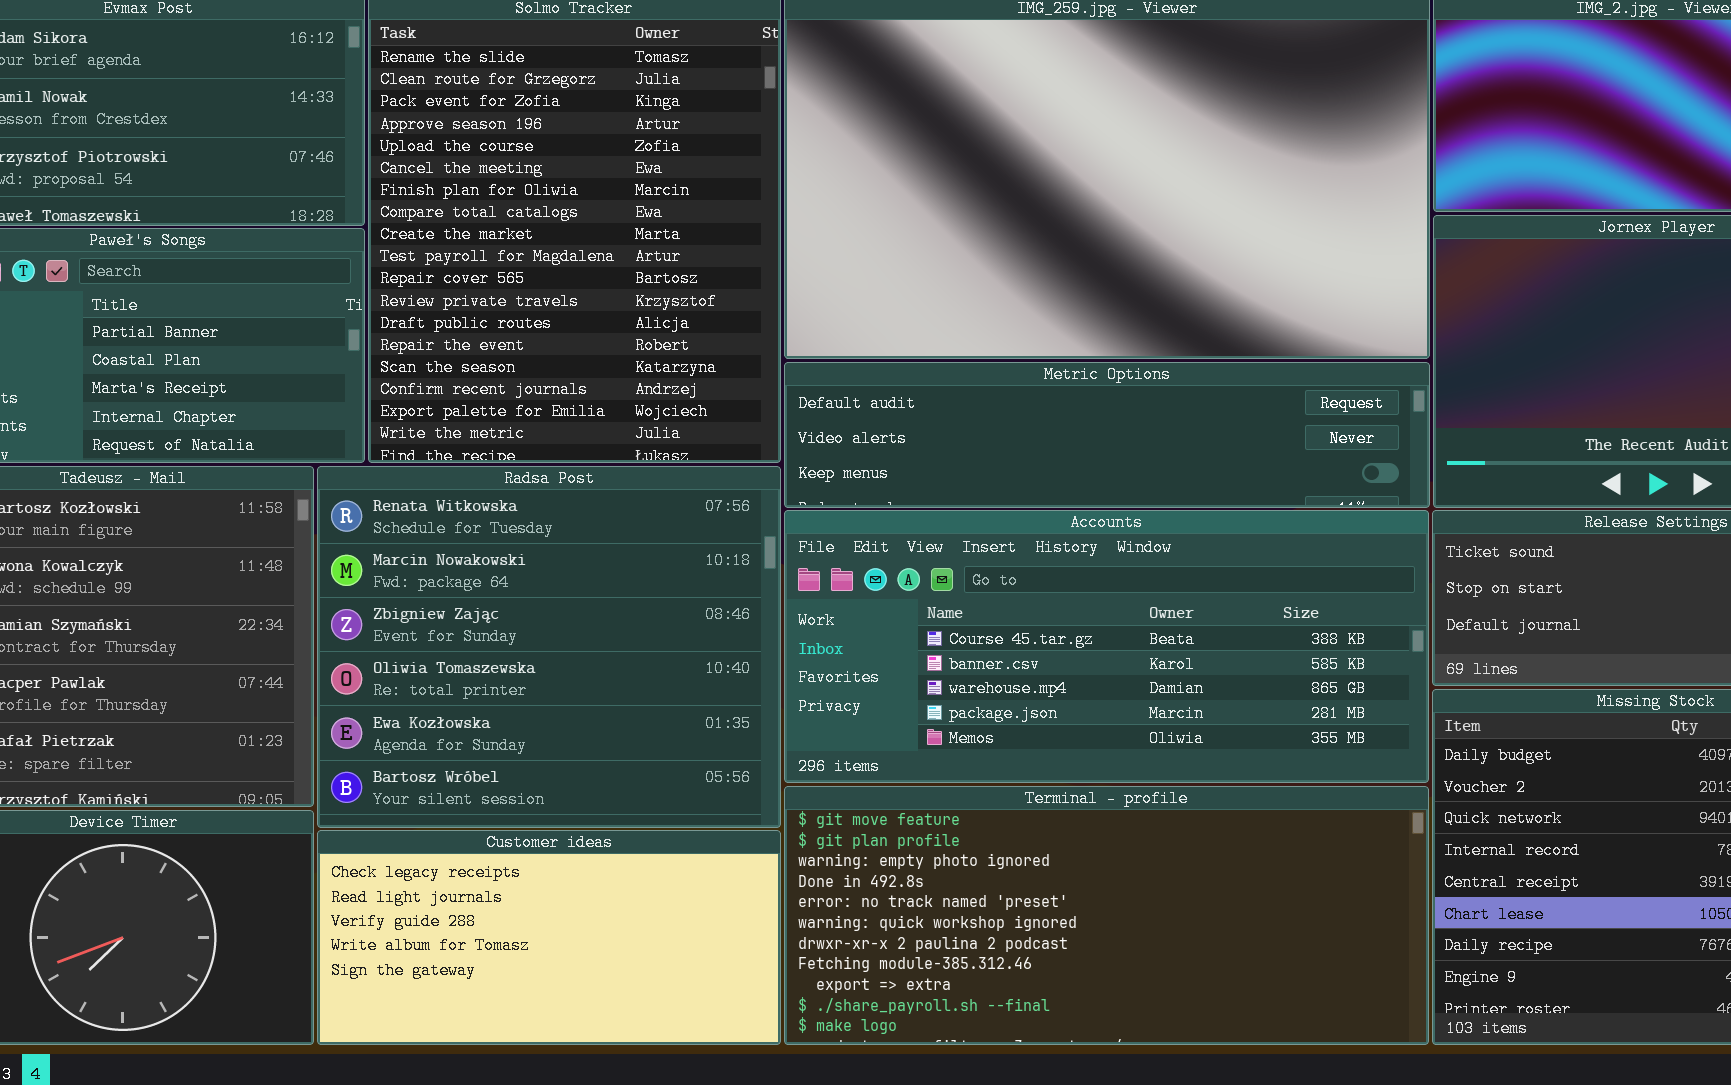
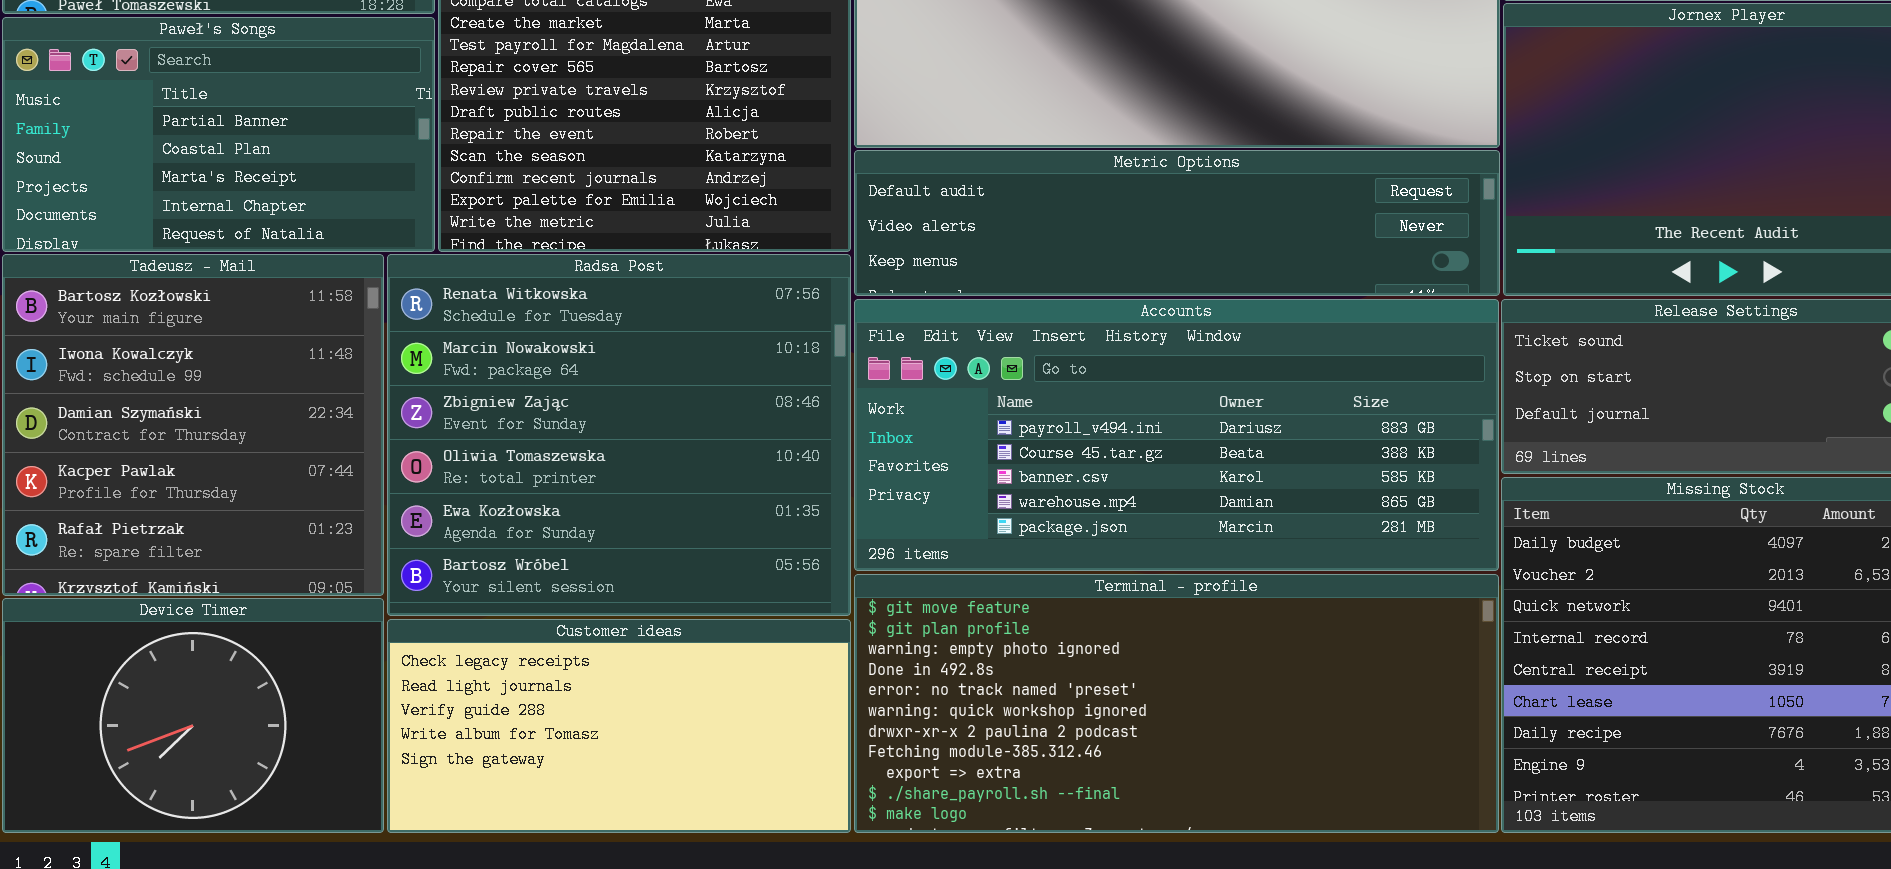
Accounts: [784,510,1429,783] -> [854,299,1499,571], scrolled up 1 row

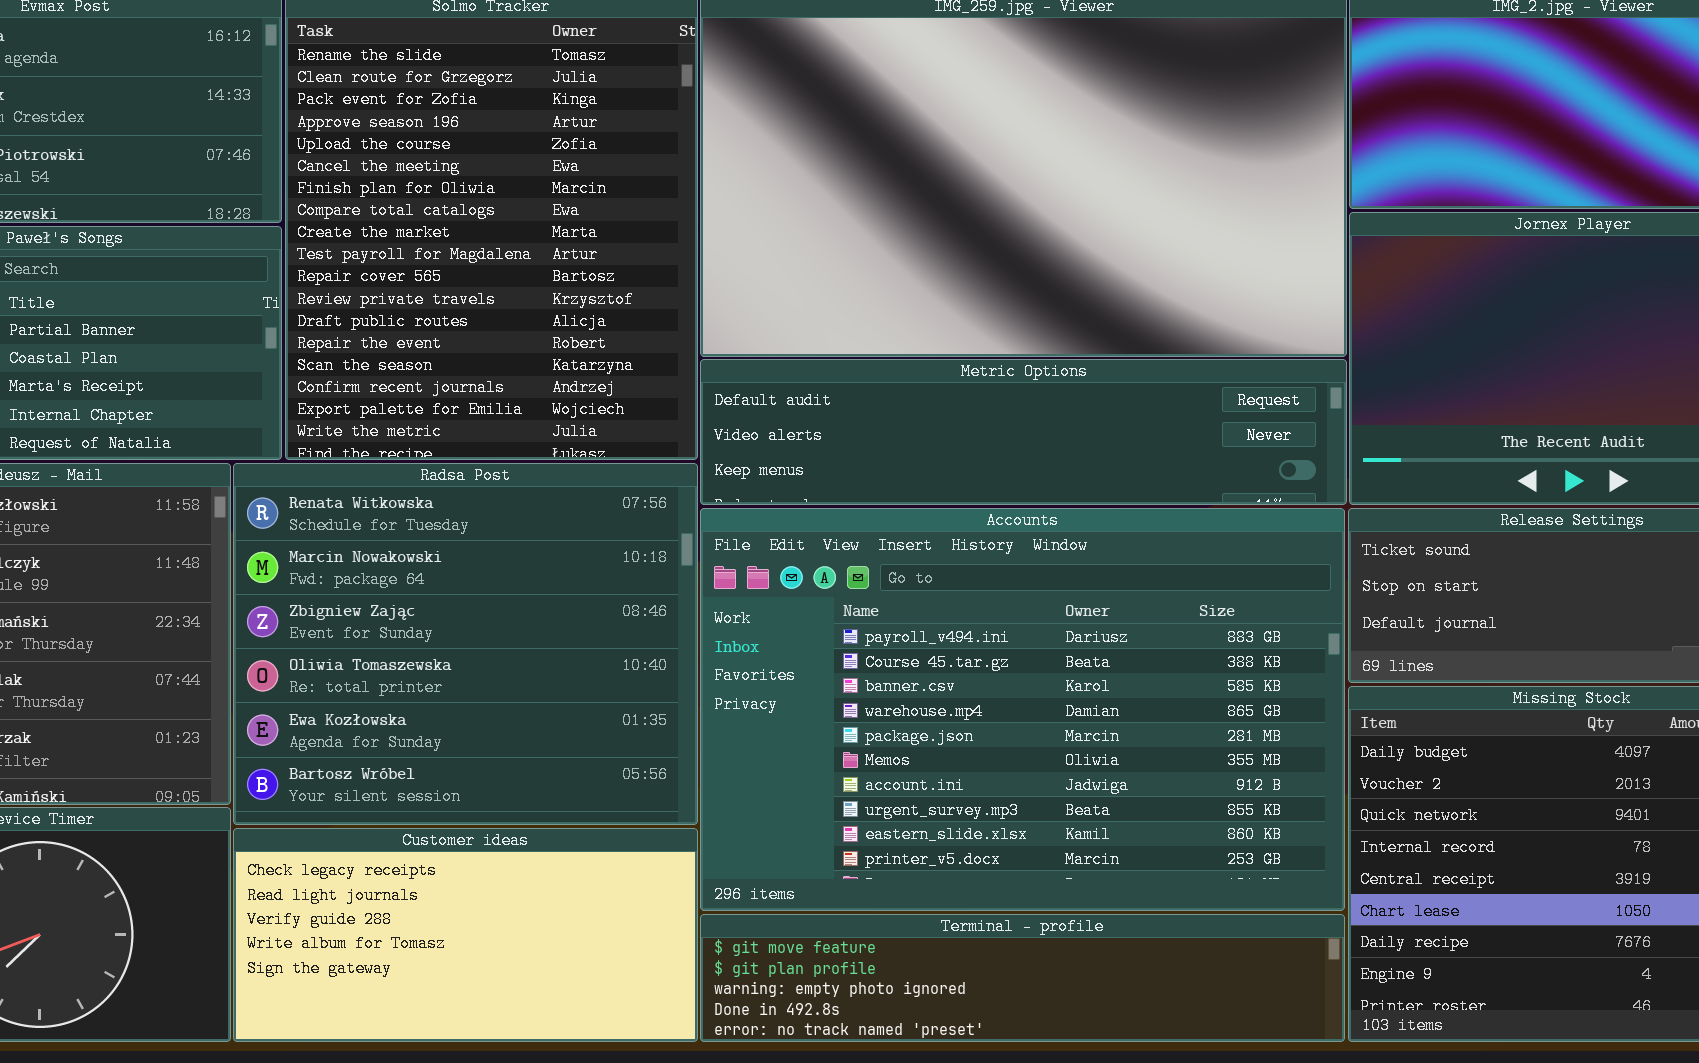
Accounts: [854,299,1499,571] -> [700,508,1345,911], resized
Terminal - profile: [854,574,1499,833] -> [700,914,1345,1042], resized

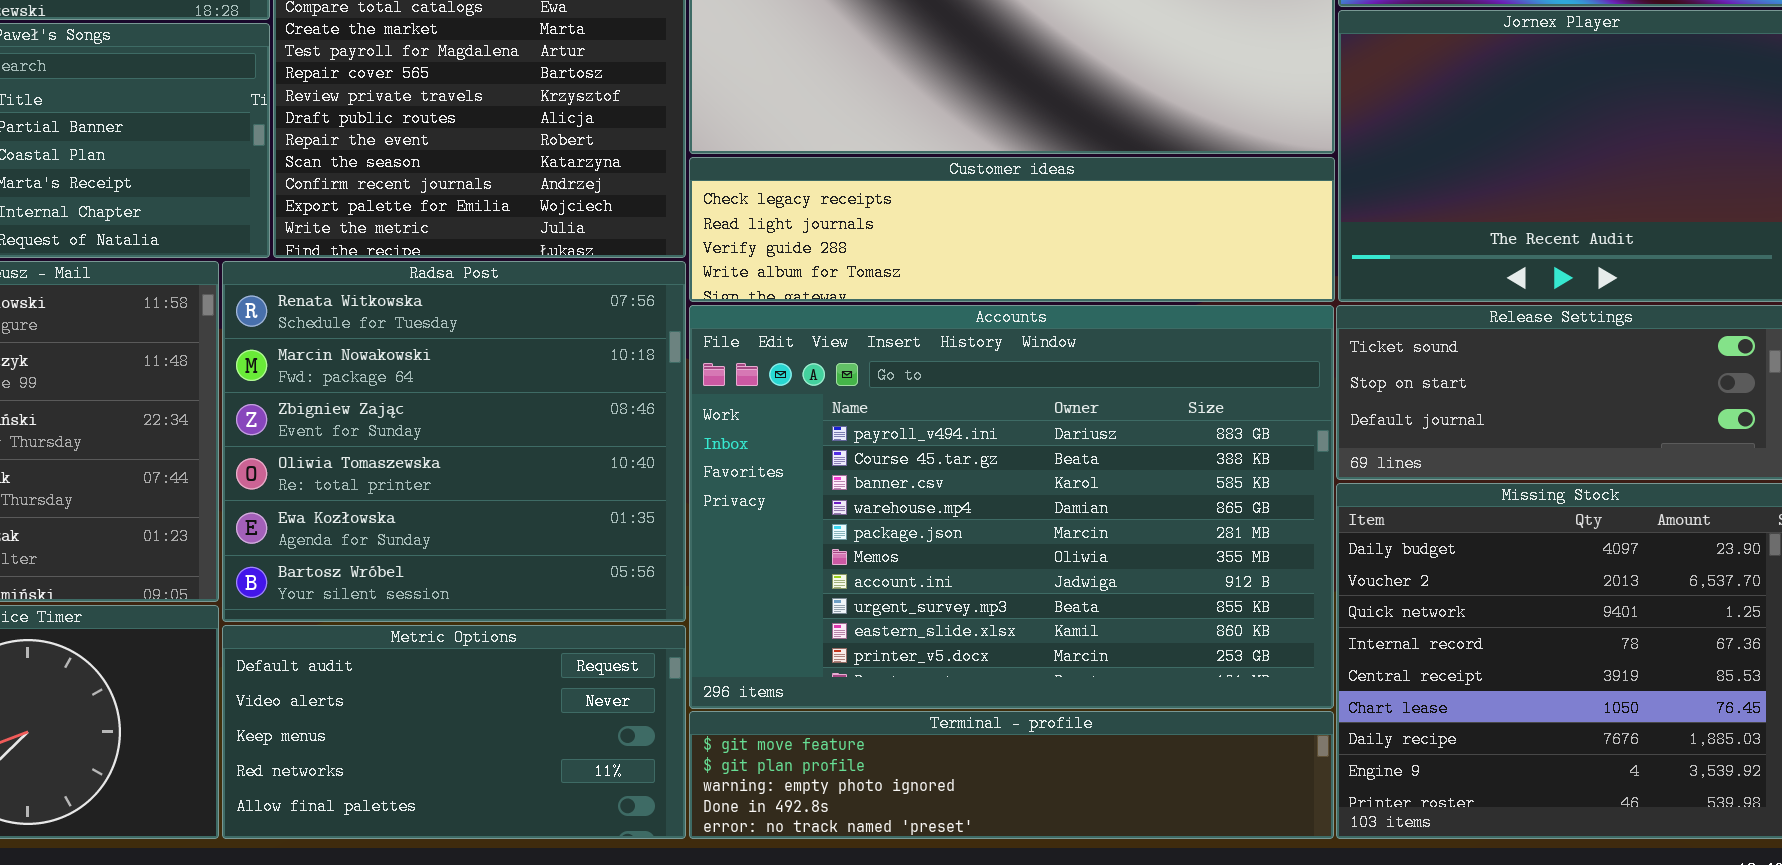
Metric Options: [700,359,1347,505] -> [222,625,686,839], moved, resized
Customer ideas: [233,828,698,1042] -> [689,157,1335,302], moved, resized

